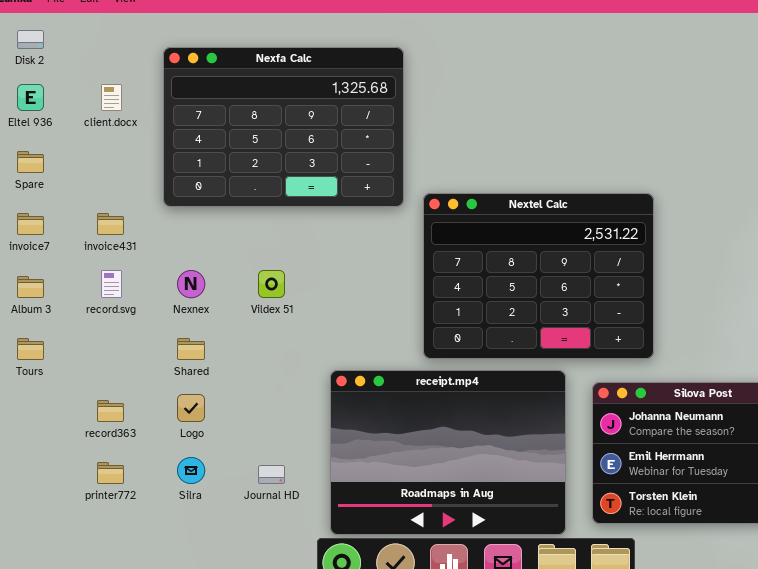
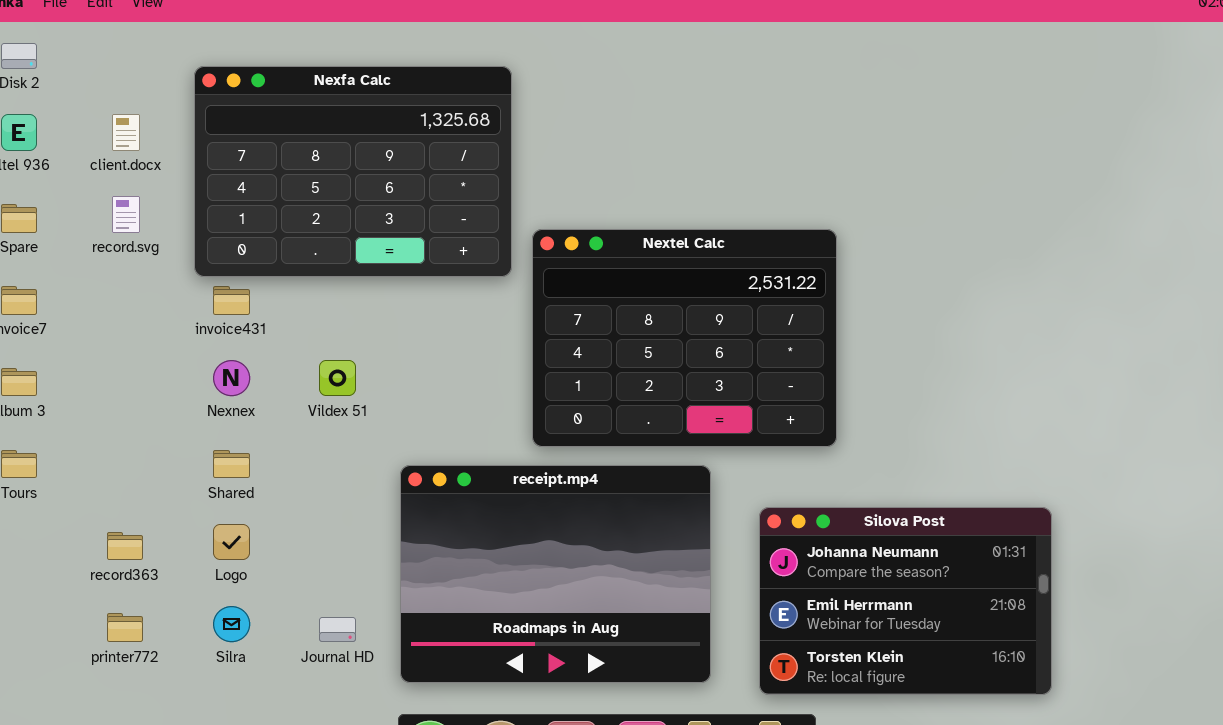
Nextel Calc: [423,193,654,359] -> [532,229,837,447], moved
invoice431: [97,213,124,235] -> [213,286,250,315], moved
record.svg: [101,270,122,298] -> [112,196,140,233], moved
receipt.mp4: [330,370,566,535] -> [400,465,711,683], moved

